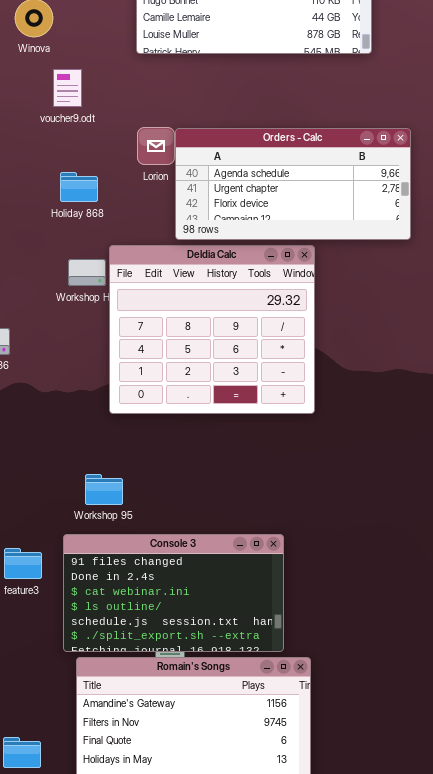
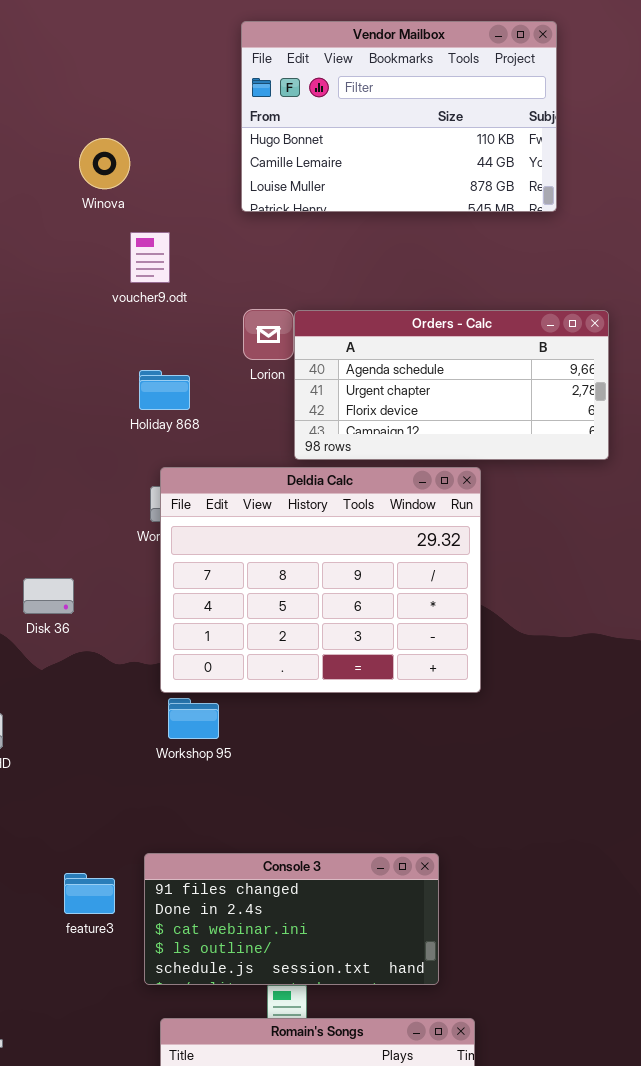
Deldia Calc: [109,245,315,414] -> [160,467,481,693], resized
Workshop 95: [85,474,123,505] -> [168,698,219,739], moved
Console 3: [63,534,284,652] -> [144,853,439,985], resized

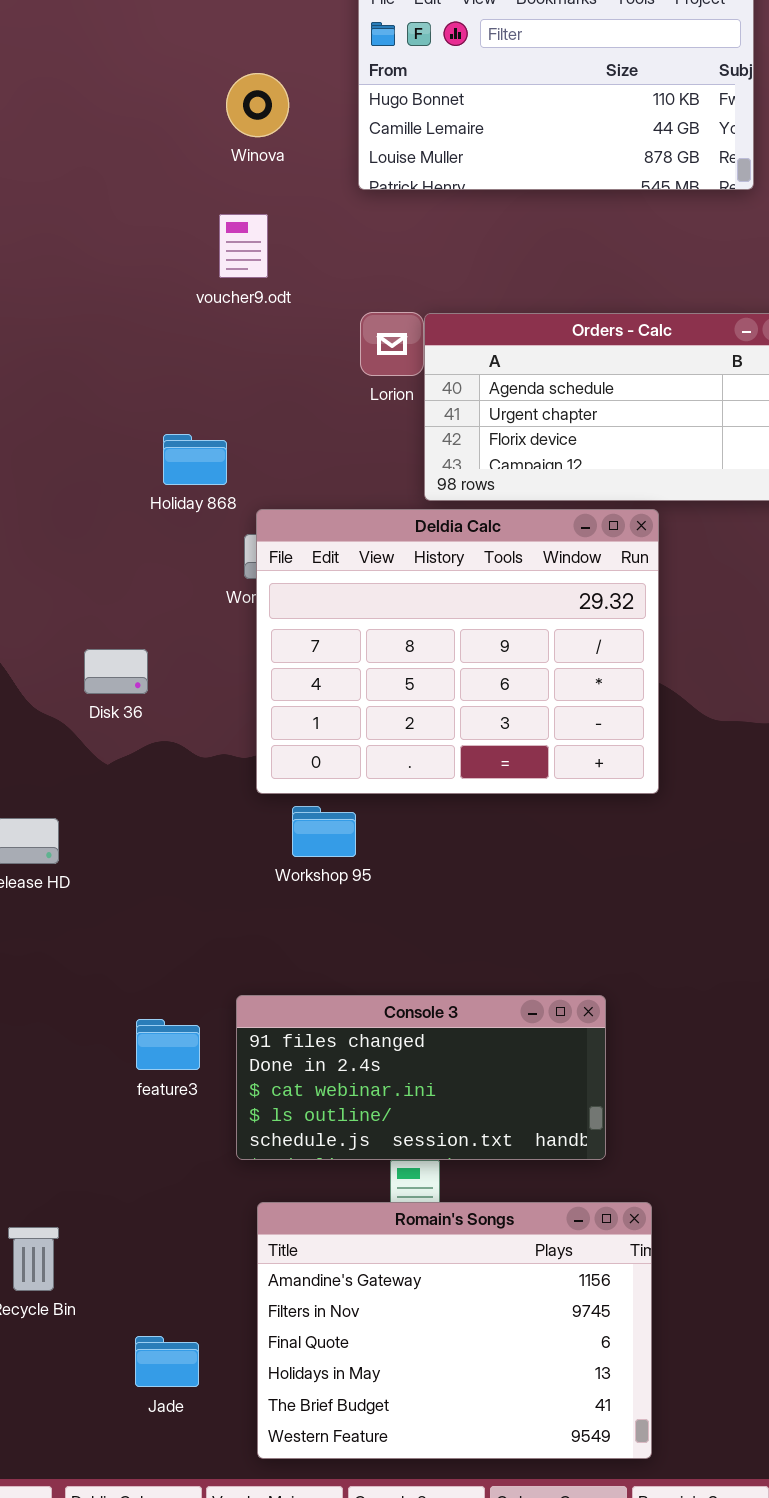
Winova: [79,138,130,189] -> [226,73,289,137], moved
Holiday 868: [139,370,190,410] -> [163,434,227,485], moved
Workshop 95: [168,698,219,739] -> [292,806,356,857], moved

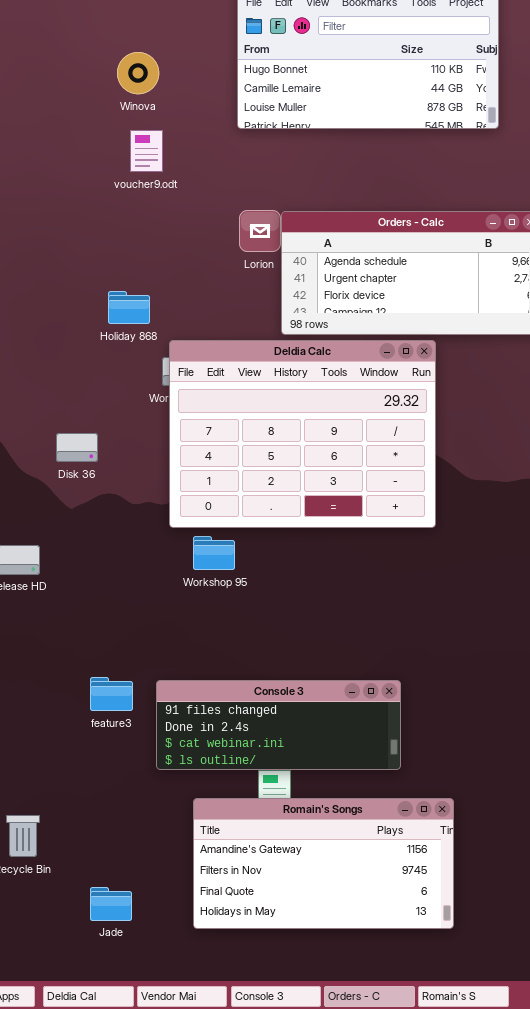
Winova: [226,73,289,137] -> [117,52,159,94], moved
voucher9.odt: [219,214,268,278] -> [130,130,163,172], moved
Console 3: [236,995,606,1160] -> [156,680,401,770], resized
Romain's Songs: [257,1202,652,1459] -> [193,798,454,929], moved, resized

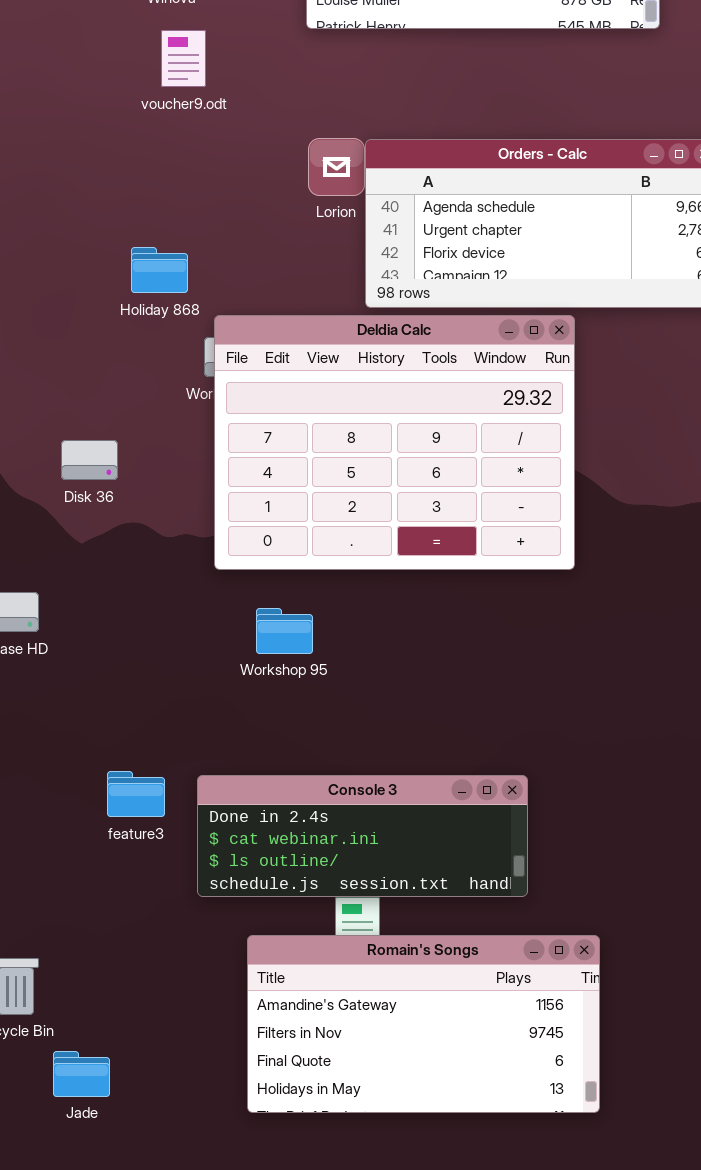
Workshop 95: [193,536,235,570] -> [256,608,313,654], moved
Console 3: [156,680,401,770] -> [197,775,528,897], scrolled down 1 row
Jade: [90,887,132,921] -> [53,1051,110,1097], moved

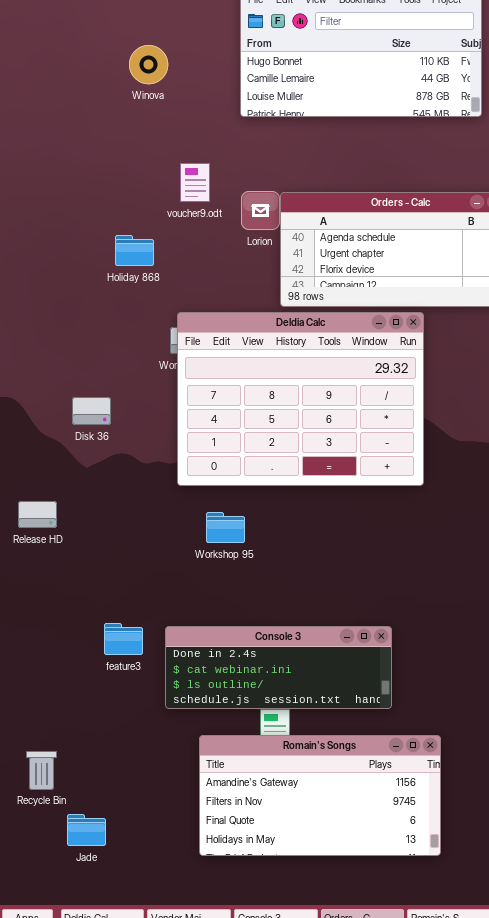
voucher9.odt: [161,30,206,87] -> [180,163,210,202], moved
Holiday 868: [131,247,188,293] -> [115,235,154,266], moved

